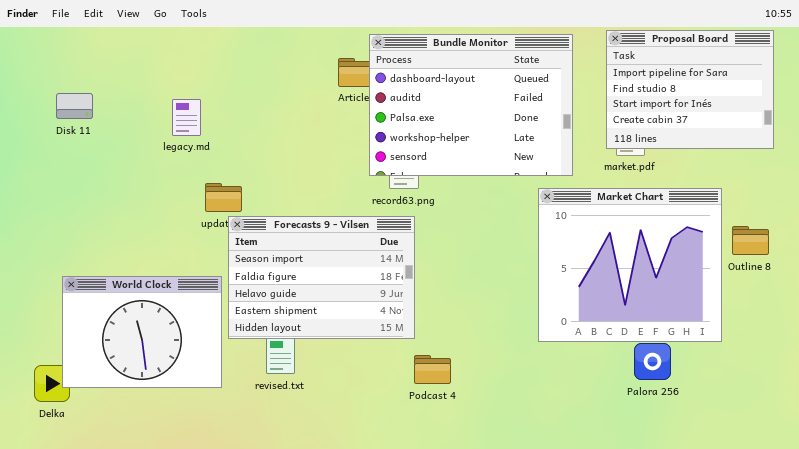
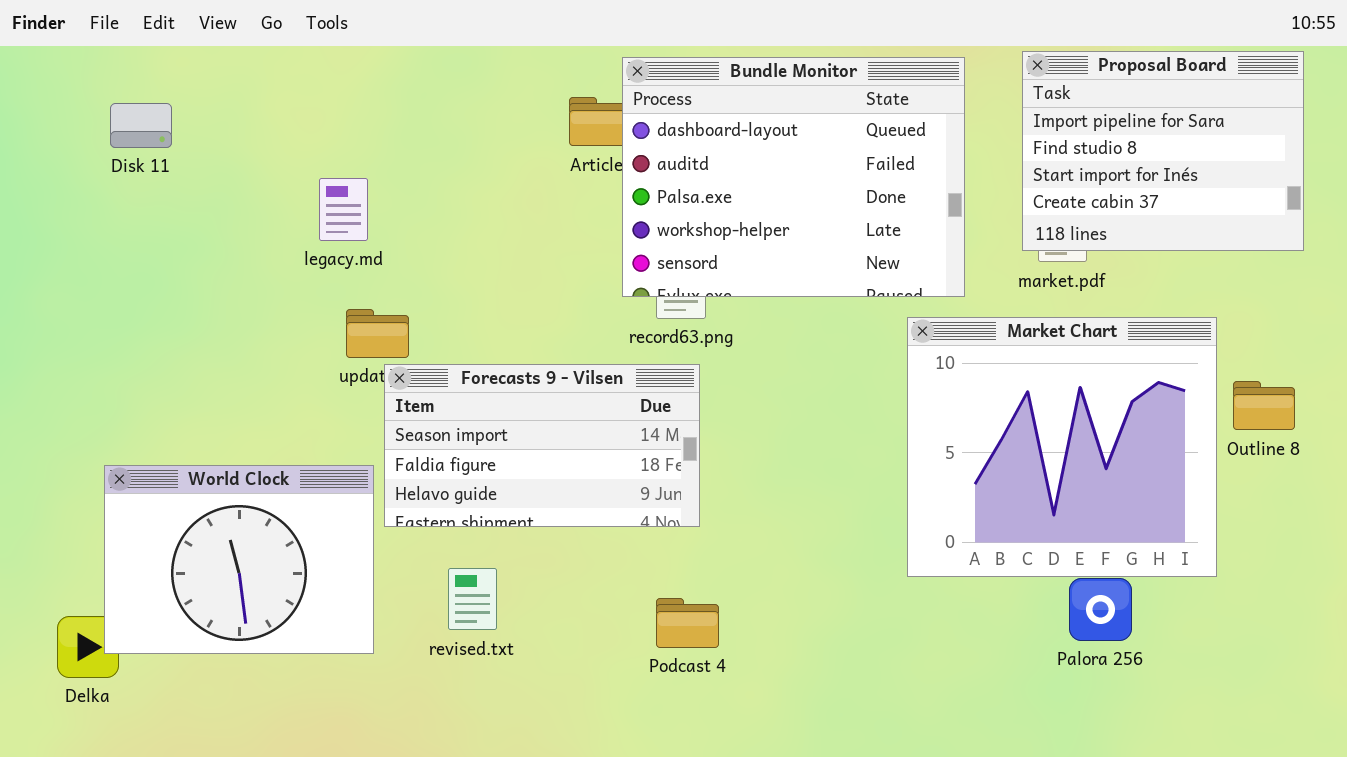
Disk 11: [56,93,93,119] -> [110,103,172,148], moved
legacy.md: [172,99,201,136] -> [319,178,368,241], moved
Forecasts 9 - Vilsen: [228,216,415,339] -> [384,364,700,527], resized
Podcast 4: [414,355,451,384] -> [656,598,719,648], moved

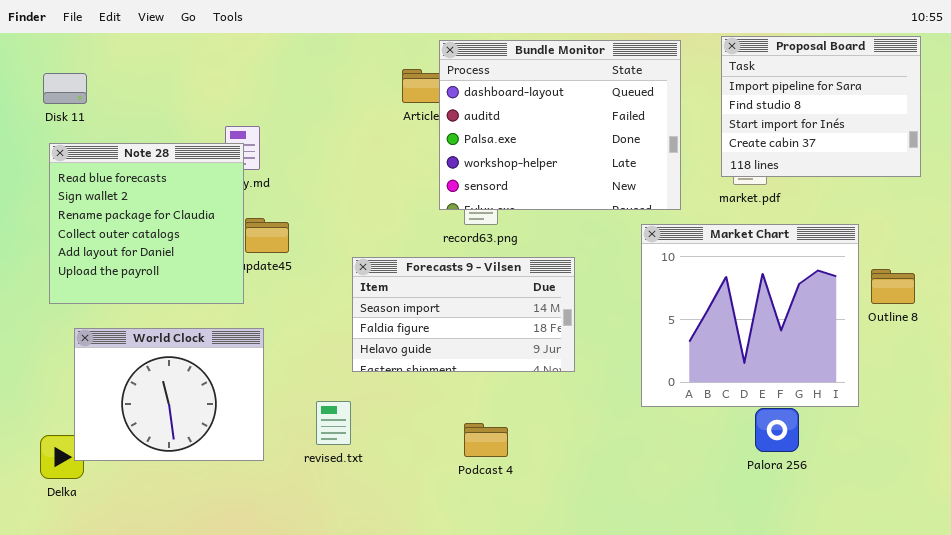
Disk 11: [110,103,172,148] -> [43,73,87,104], moved
Note 28: none -> [49,143,244,304], opened
Forecasts 9 - Vilsen: [384,364,700,527] -> [352,257,575,372], moved

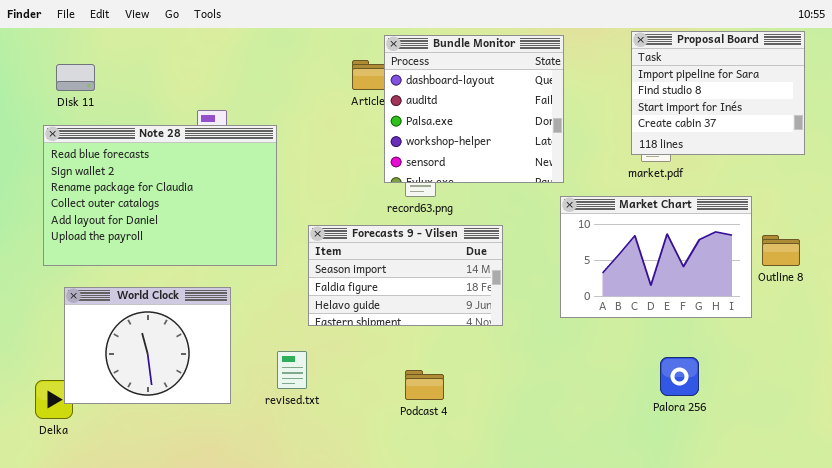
Bundle Monitor: [439,40,681,210] -> [384,35,564,183], resized
Disk 11: [43,73,87,104] -> [56,64,95,91], moved
Note 28: [49,143,244,304] -> [43,125,277,266], resized
Market Chart: [641,224,859,407] -> [560,196,752,318], resized

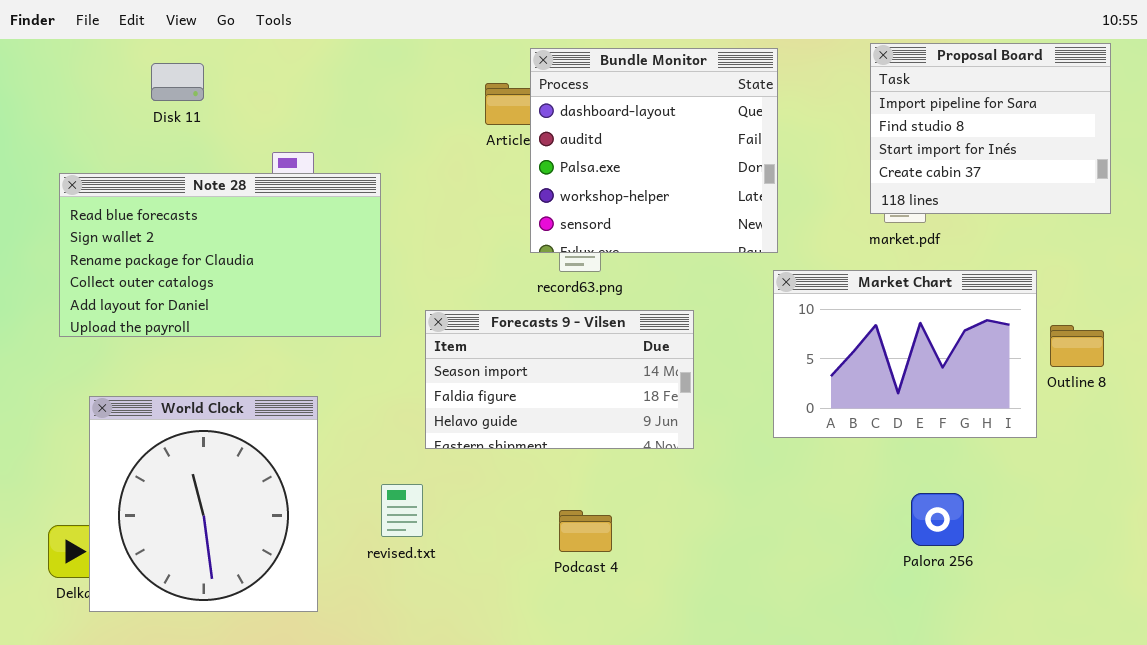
Disk 11: [56,64,95,91] -> [151,63,204,101], moved
Note 28: [43,125,277,266] -> [59,173,381,337], resized
World Clock: [64,287,231,404] -> [89,396,318,612], resized

